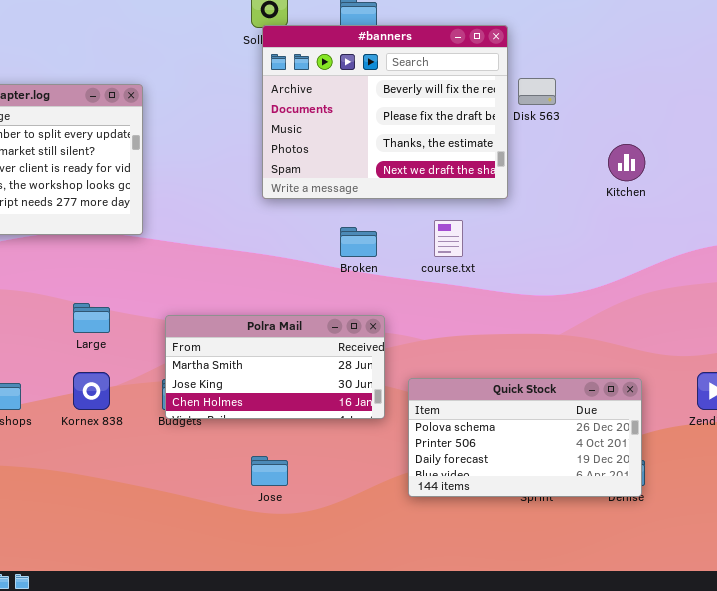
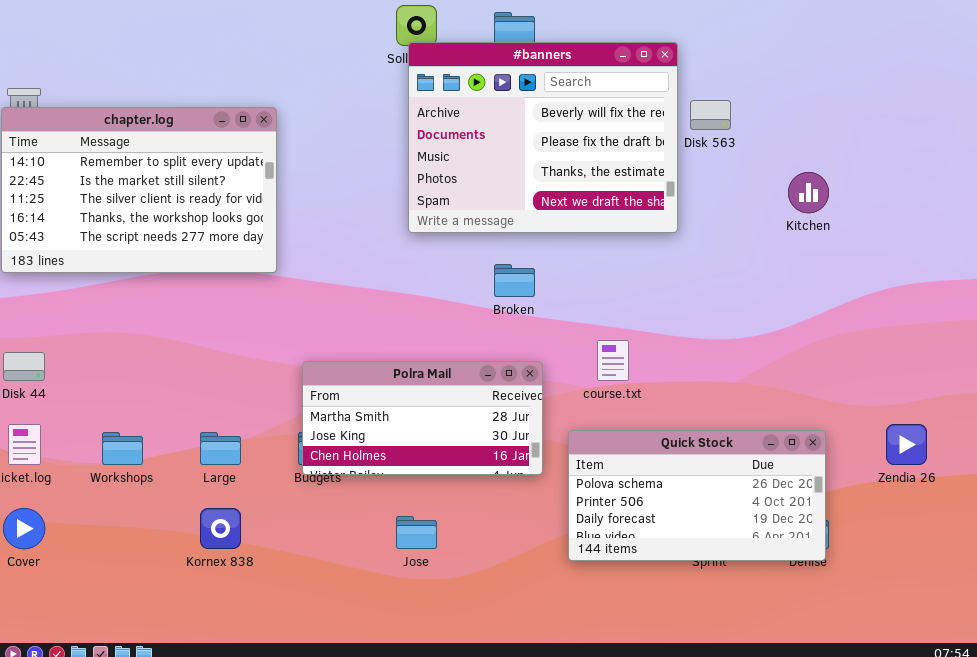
course.txt: [434,220,463,257] -> [597,340,629,381], moved
Large: [73,303,110,333] -> [200,432,241,465], moved
Kornex 838: [73,372,110,410] -> [200,508,241,549], moved

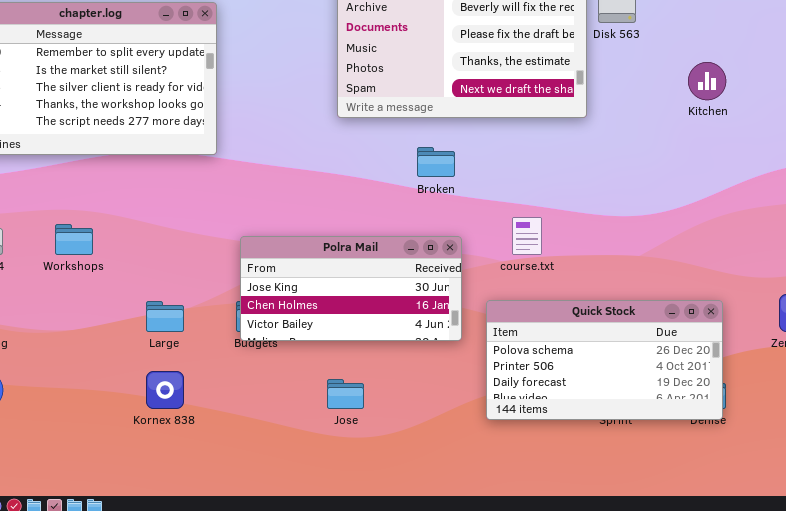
Polra Mail: [302,361,543,475] -> [240,236,462,341], scrolled down 1 row
Workshops: [102,432,143,465] -> [55,224,93,255], moved

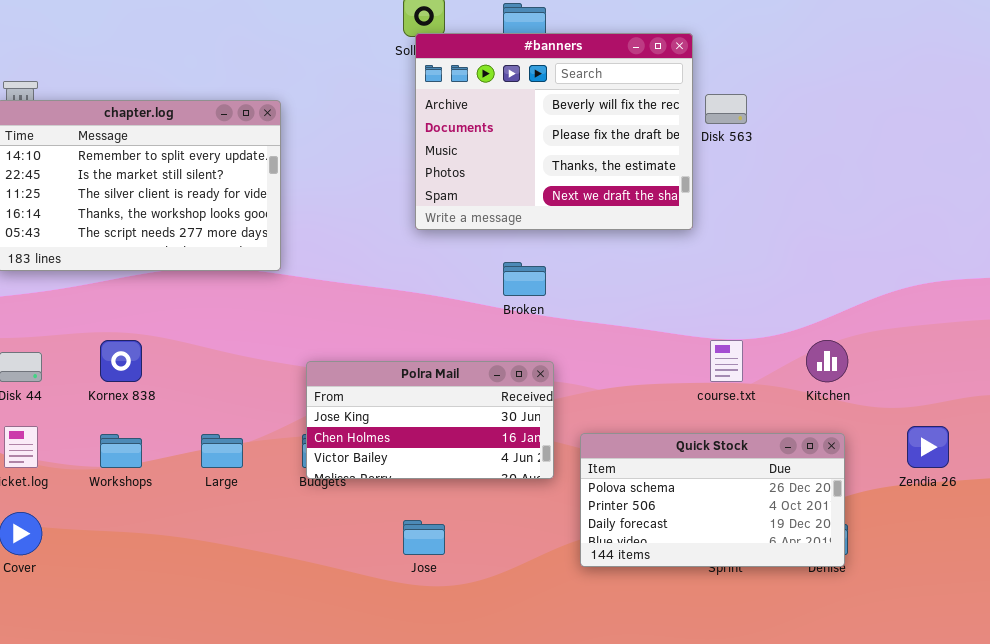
Kitchen: [688,62,726,100] -> [806,340,848,382], moved
course.txt: [512,217,542,255] -> [710,340,743,382], moved
Workshops: [55,224,93,255] -> [100,434,142,468], moved
Kornex 838: [146,371,184,409] -> [100,340,142,382], moved

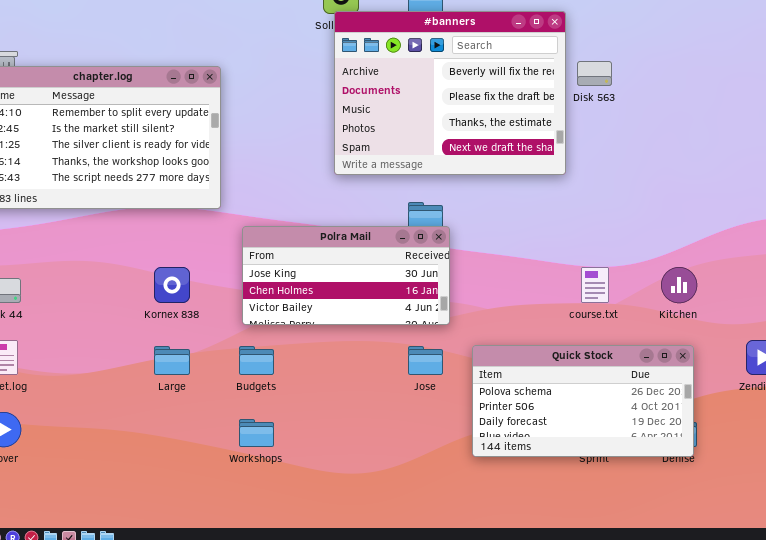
Kornex 838: [100,340,142,382] -> [154,267,190,303], moved
Polra Mail: [306,361,554,479] -> [242,226,450,325], moved
Workshops: [100,434,142,468] -> [239,419,274,447], moved
Jose: [403,520,445,555] -> [408,346,443,375], moved

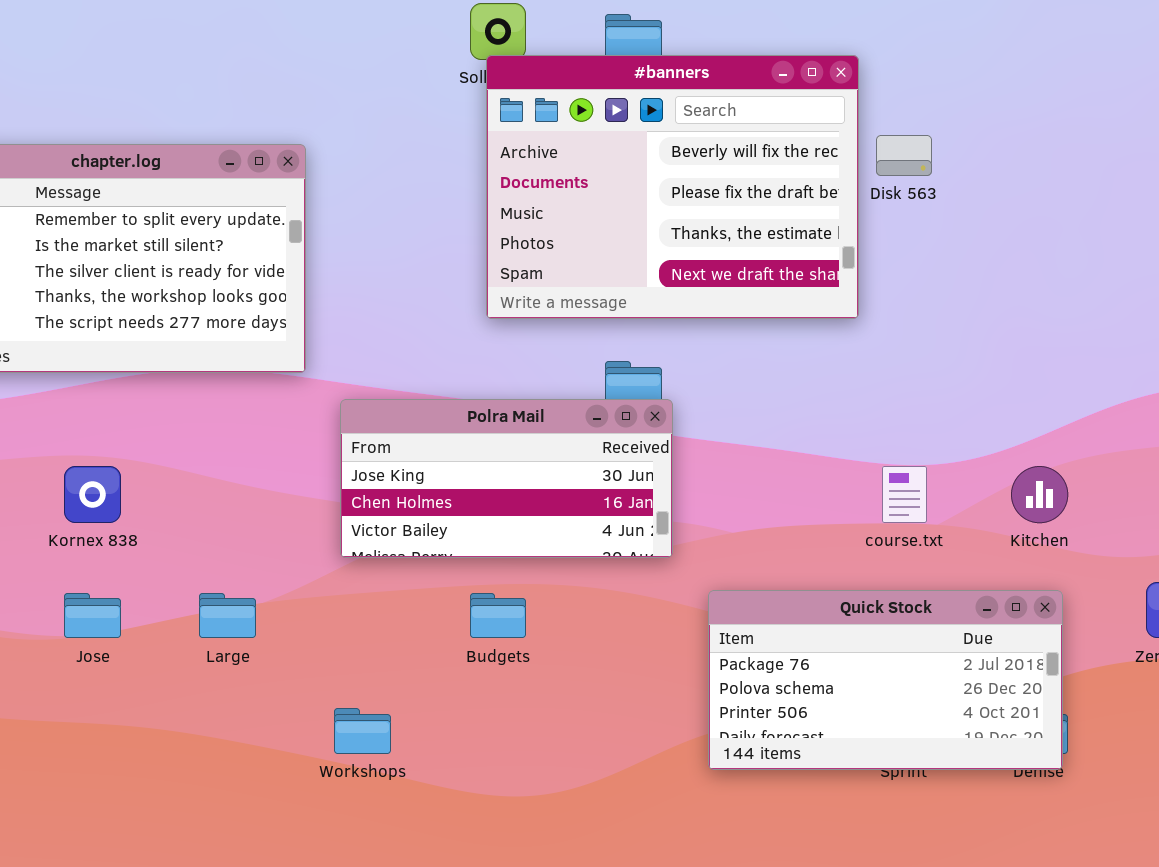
Kornex 838: [154,267,190,303] -> [64,466,121,523], moved
Quick Stock: [472,345,694,457] -> [708,590,1063,770], scrolled up 1 row
Budgets: [239,346,274,375] -> [470,593,526,638], moved
Jose: [408,346,443,375] -> [64,593,121,638], moved

